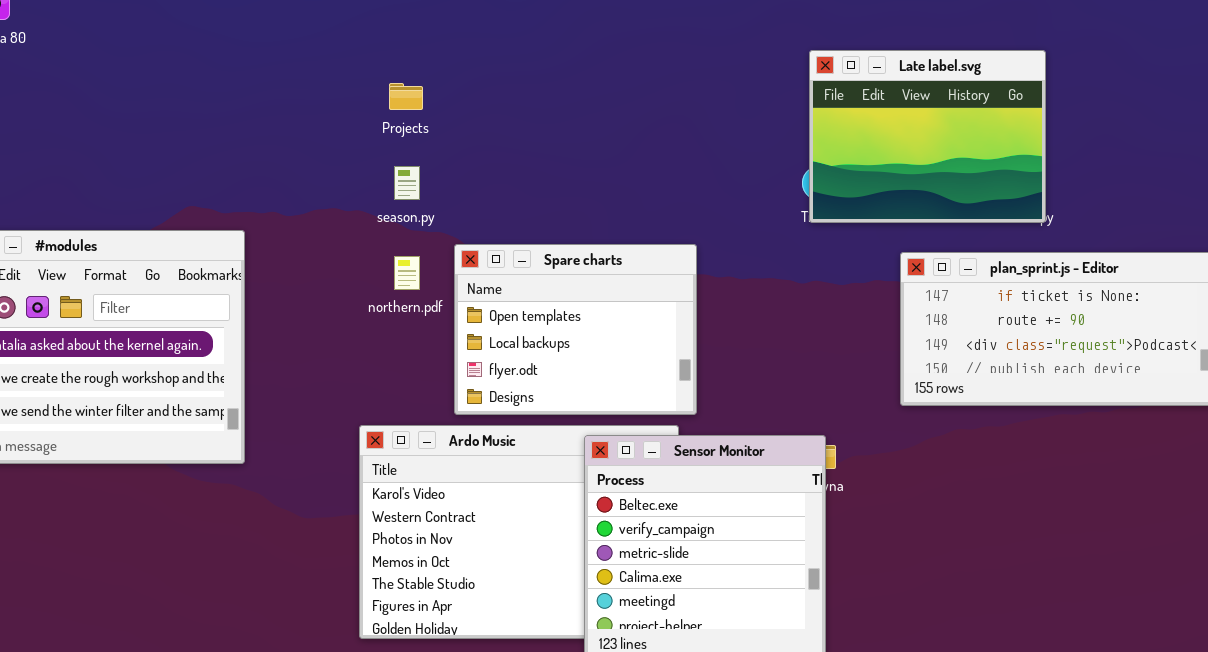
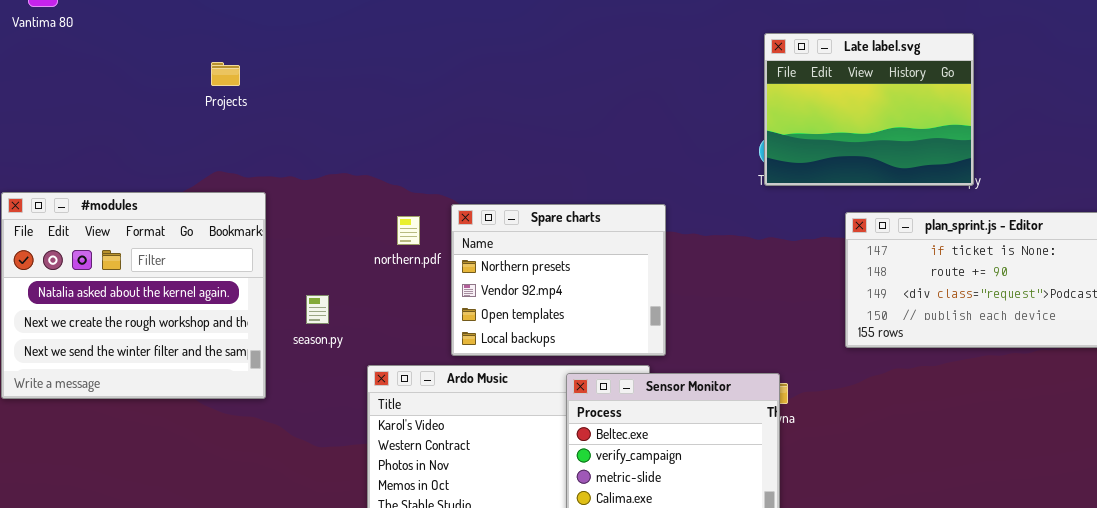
Projects: [389,83,423,110] -> [211,62,240,86], moved
season.py: [394,166,420,200] -> [306,295,329,324], moved
Spare charts: [454,244,697,415] -> [451,204,666,356], scrolled up 2 rows

